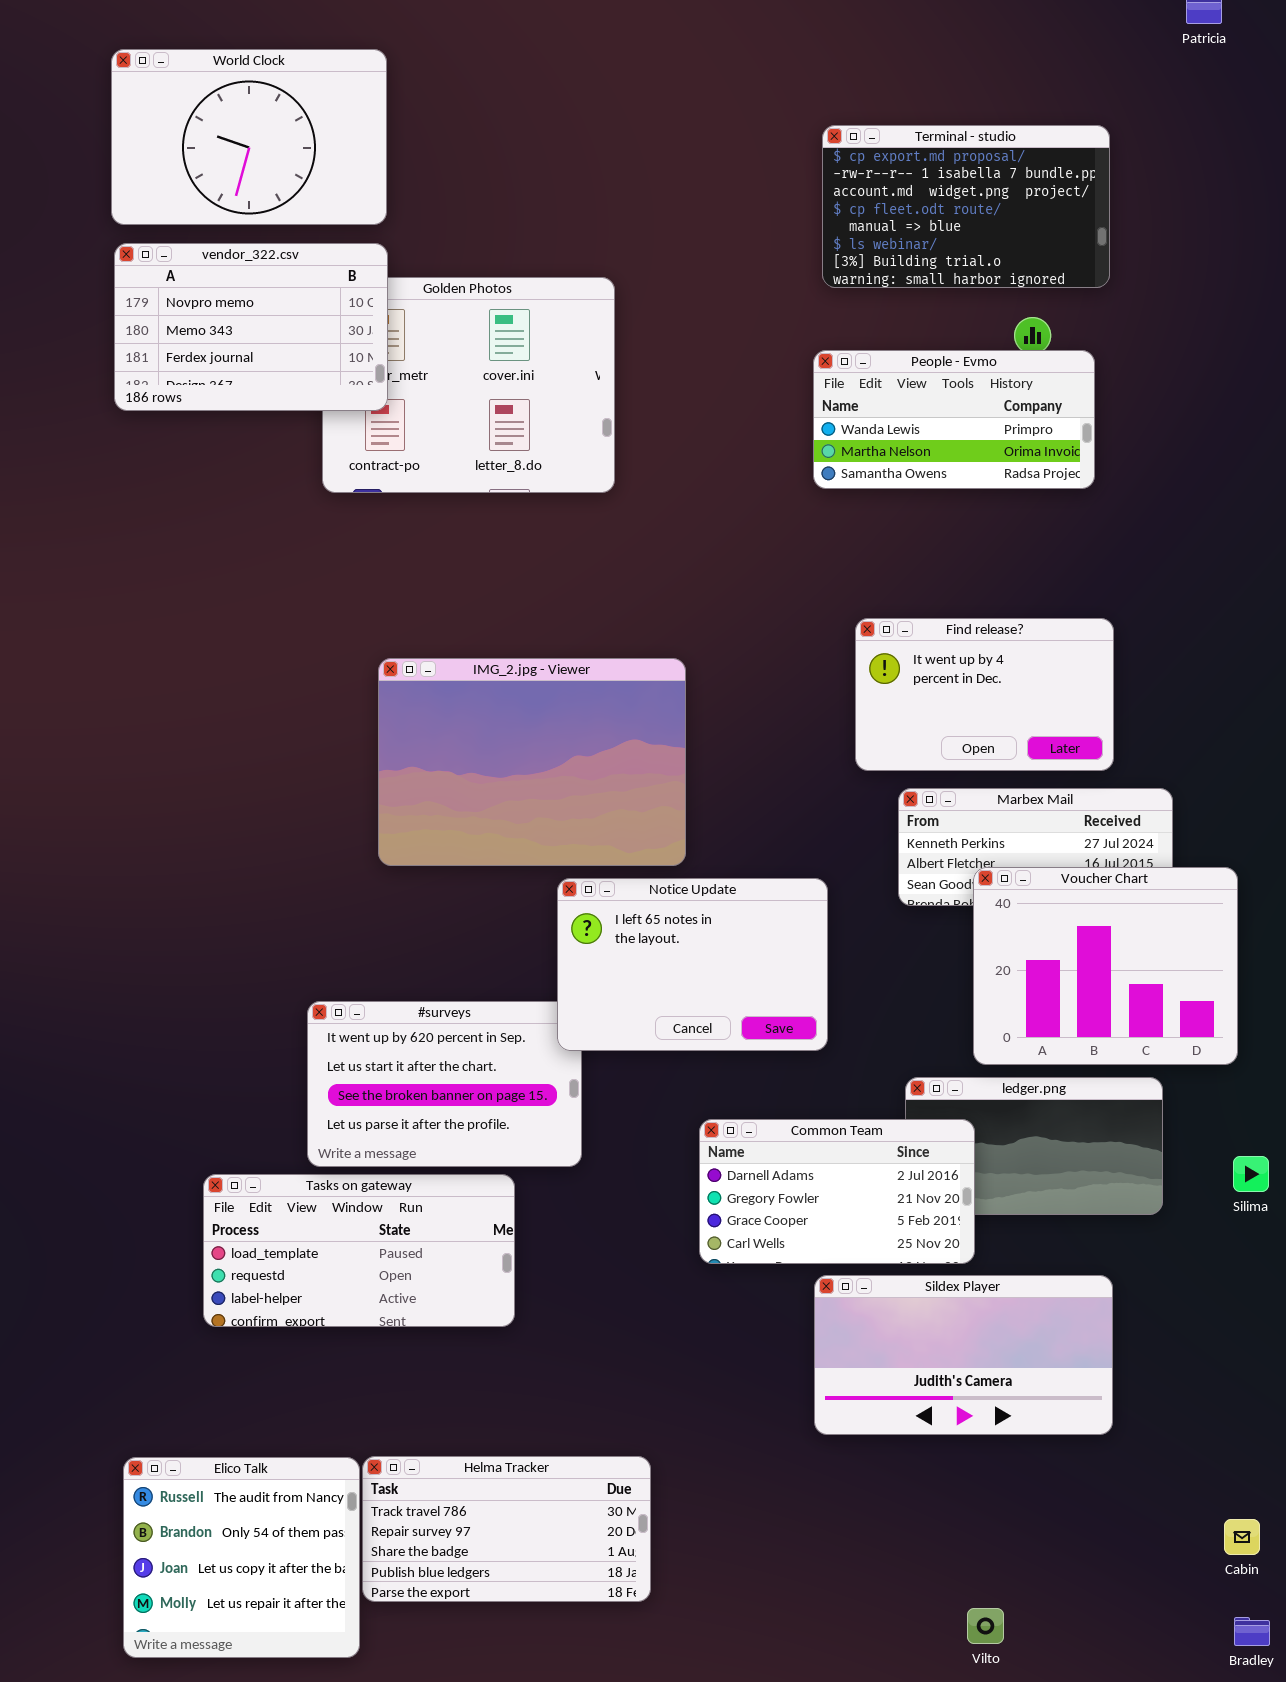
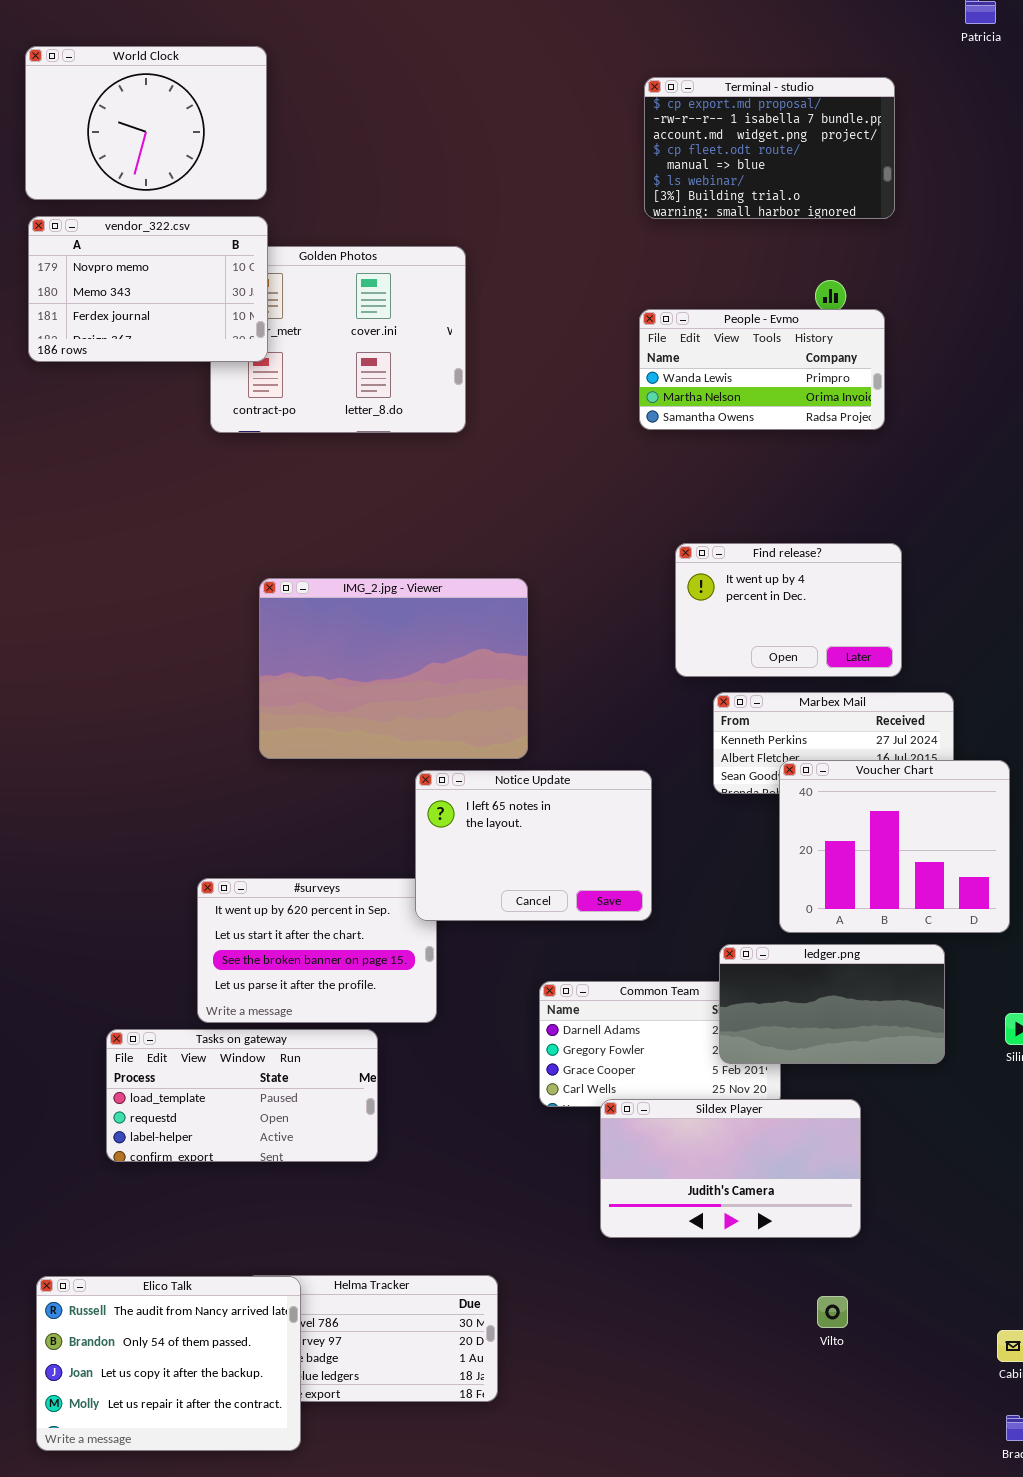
Terminal - studio: [822,125,1110,288] -> [644,77,895,219], moved
ledger.png: [905,1077,1163,1215] -> [719,944,945,1064], raised
Sildex Player: [814,1275,1113,1435] -> [600,1099,861,1238], moved
Elico Talk: [123,1457,360,1658] -> [36,1276,301,1451], resized
Vilto: [967,1608,1004,1644] -> [817,1296,848,1328], moved

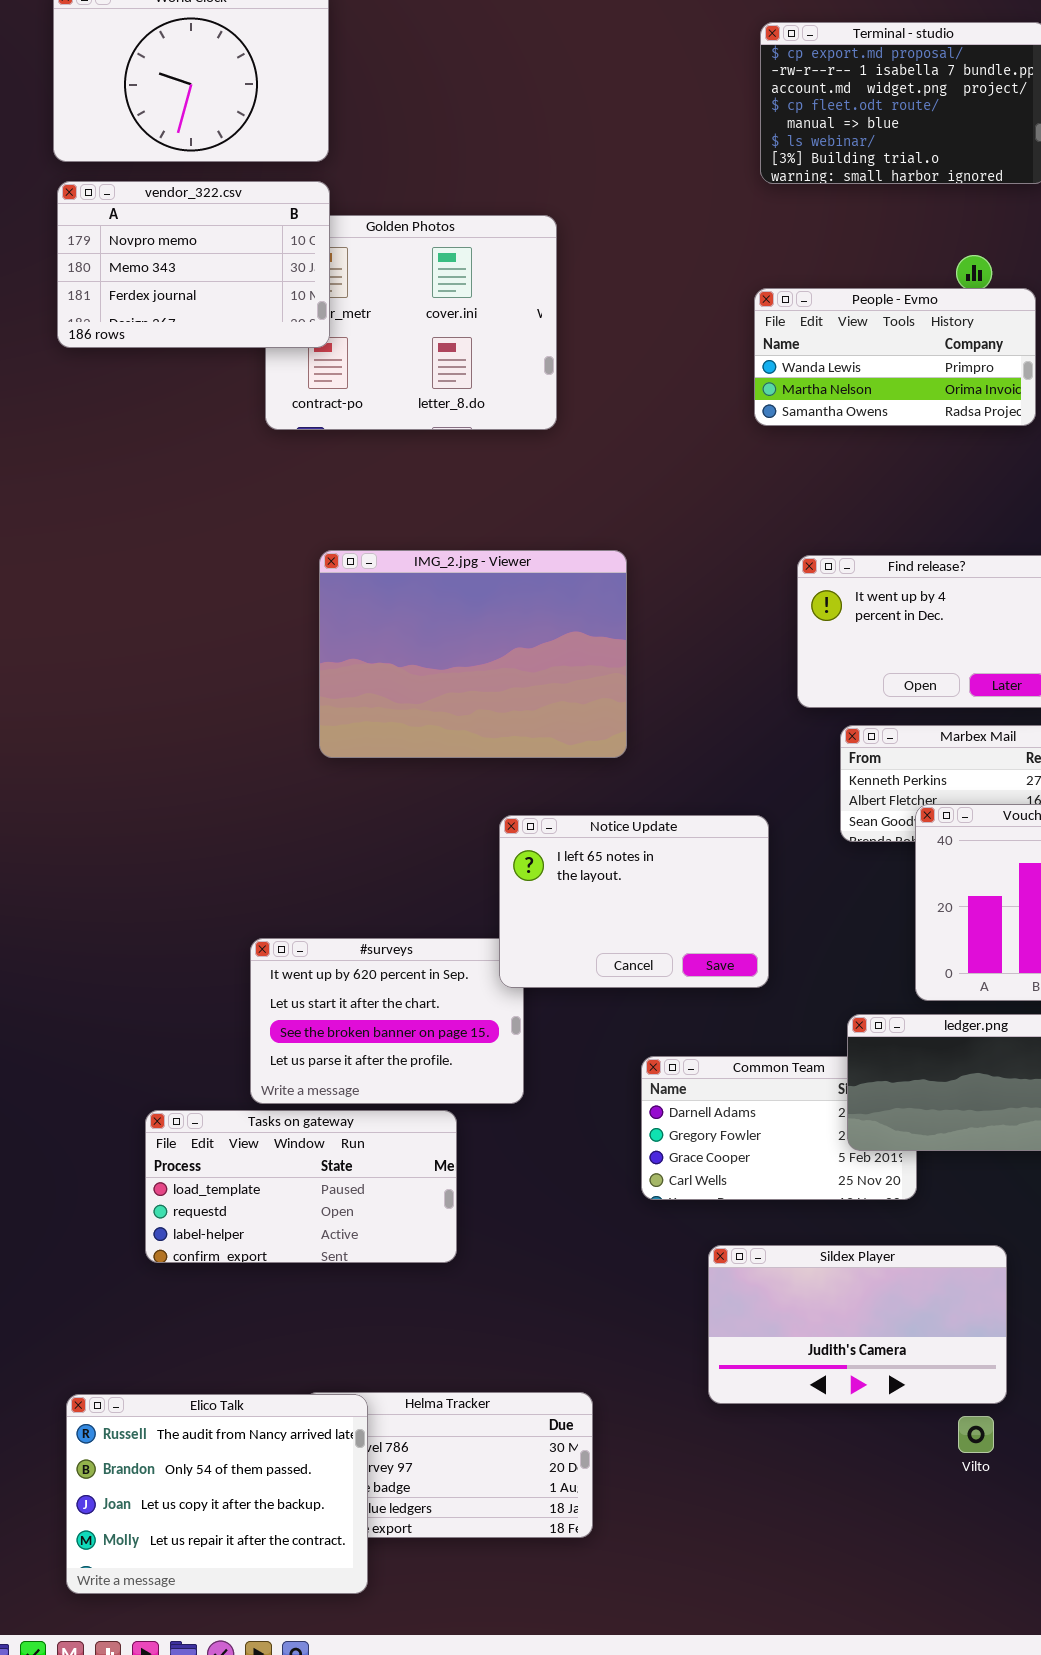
IMG_2.jpg - Viewer: [259,578,528,759] -> [319,550,627,758], moved
Sildex Player: [600,1099,861,1238] -> [708,1245,1007,1404], moved

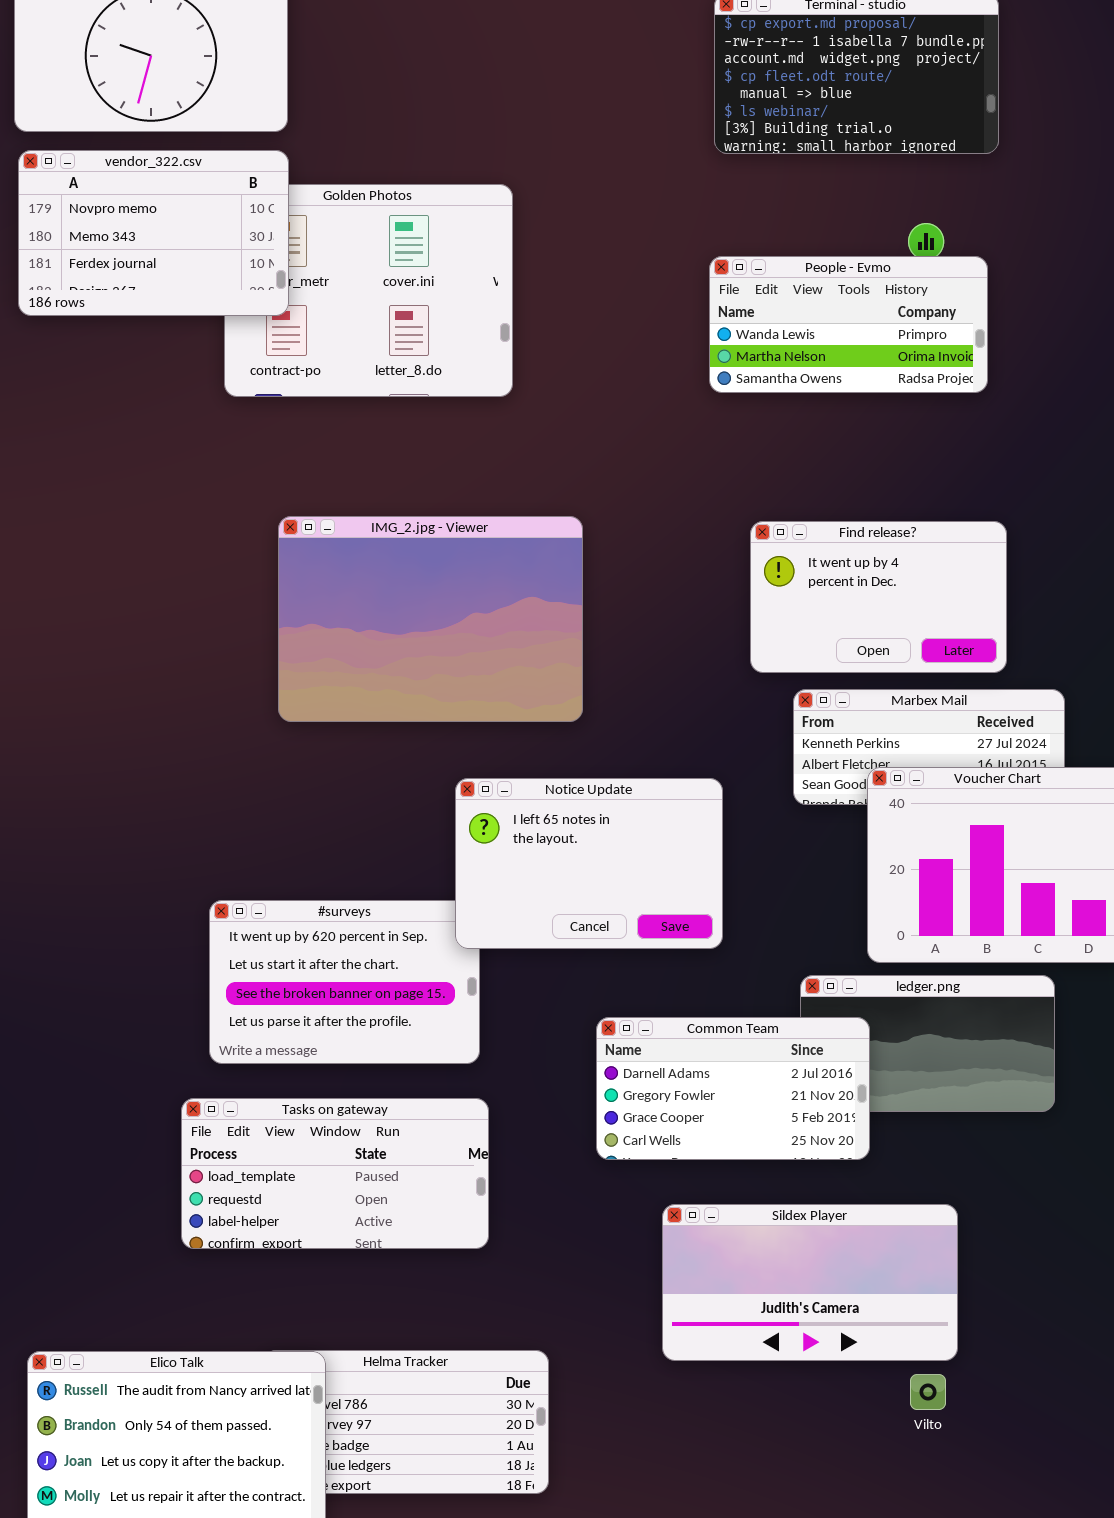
Common Team: [641,1056,917,1200] -> [596,1017,870,1160], raised
Tasks on gateway: [145,1110,457,1263] -> [181,1098,489,1249], moved

